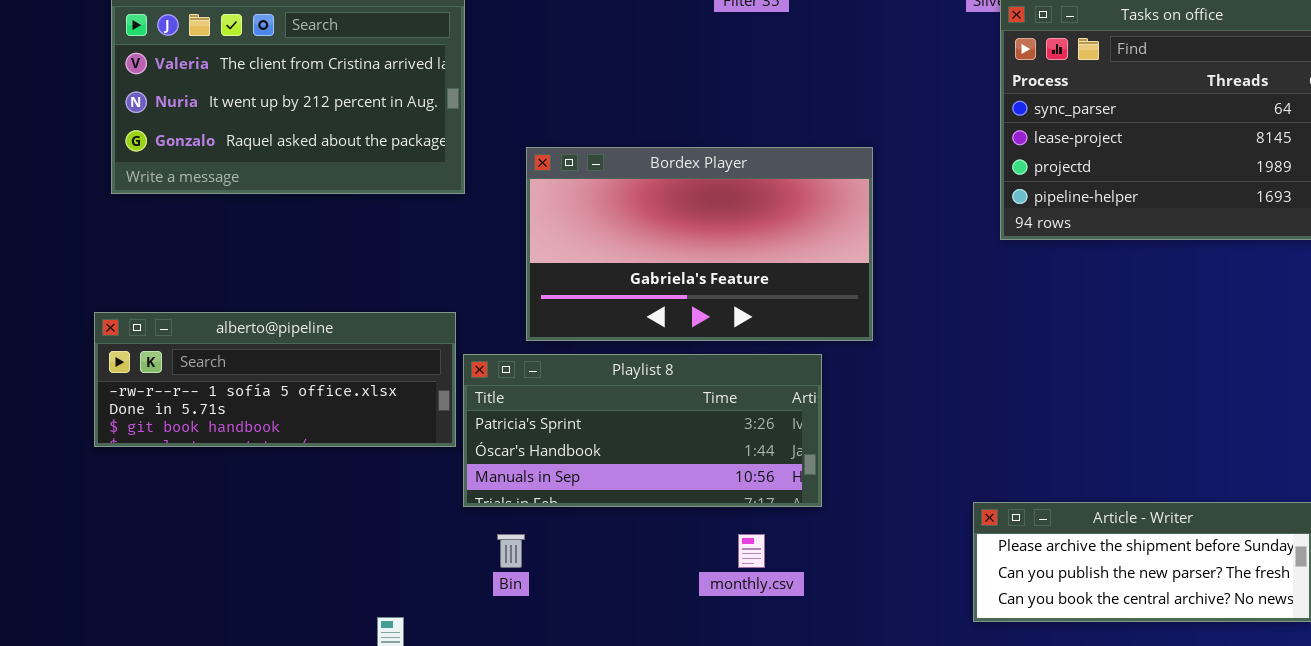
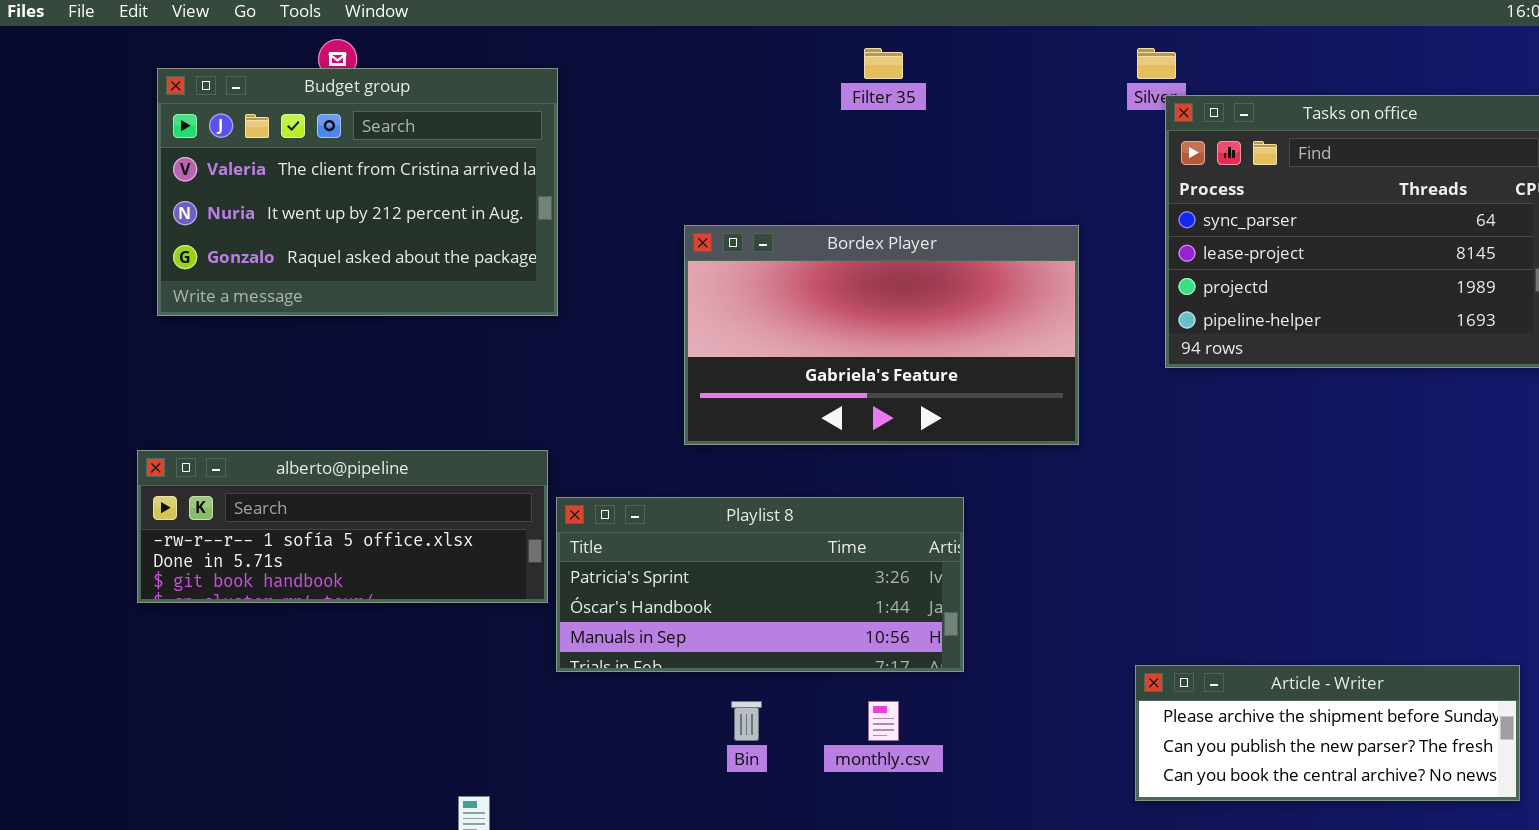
Bordex Player: [526,147,873,341] -> [684,225,1079,445], moved
Bin: [497,534,525,568] -> [731,701,762,741], moved

